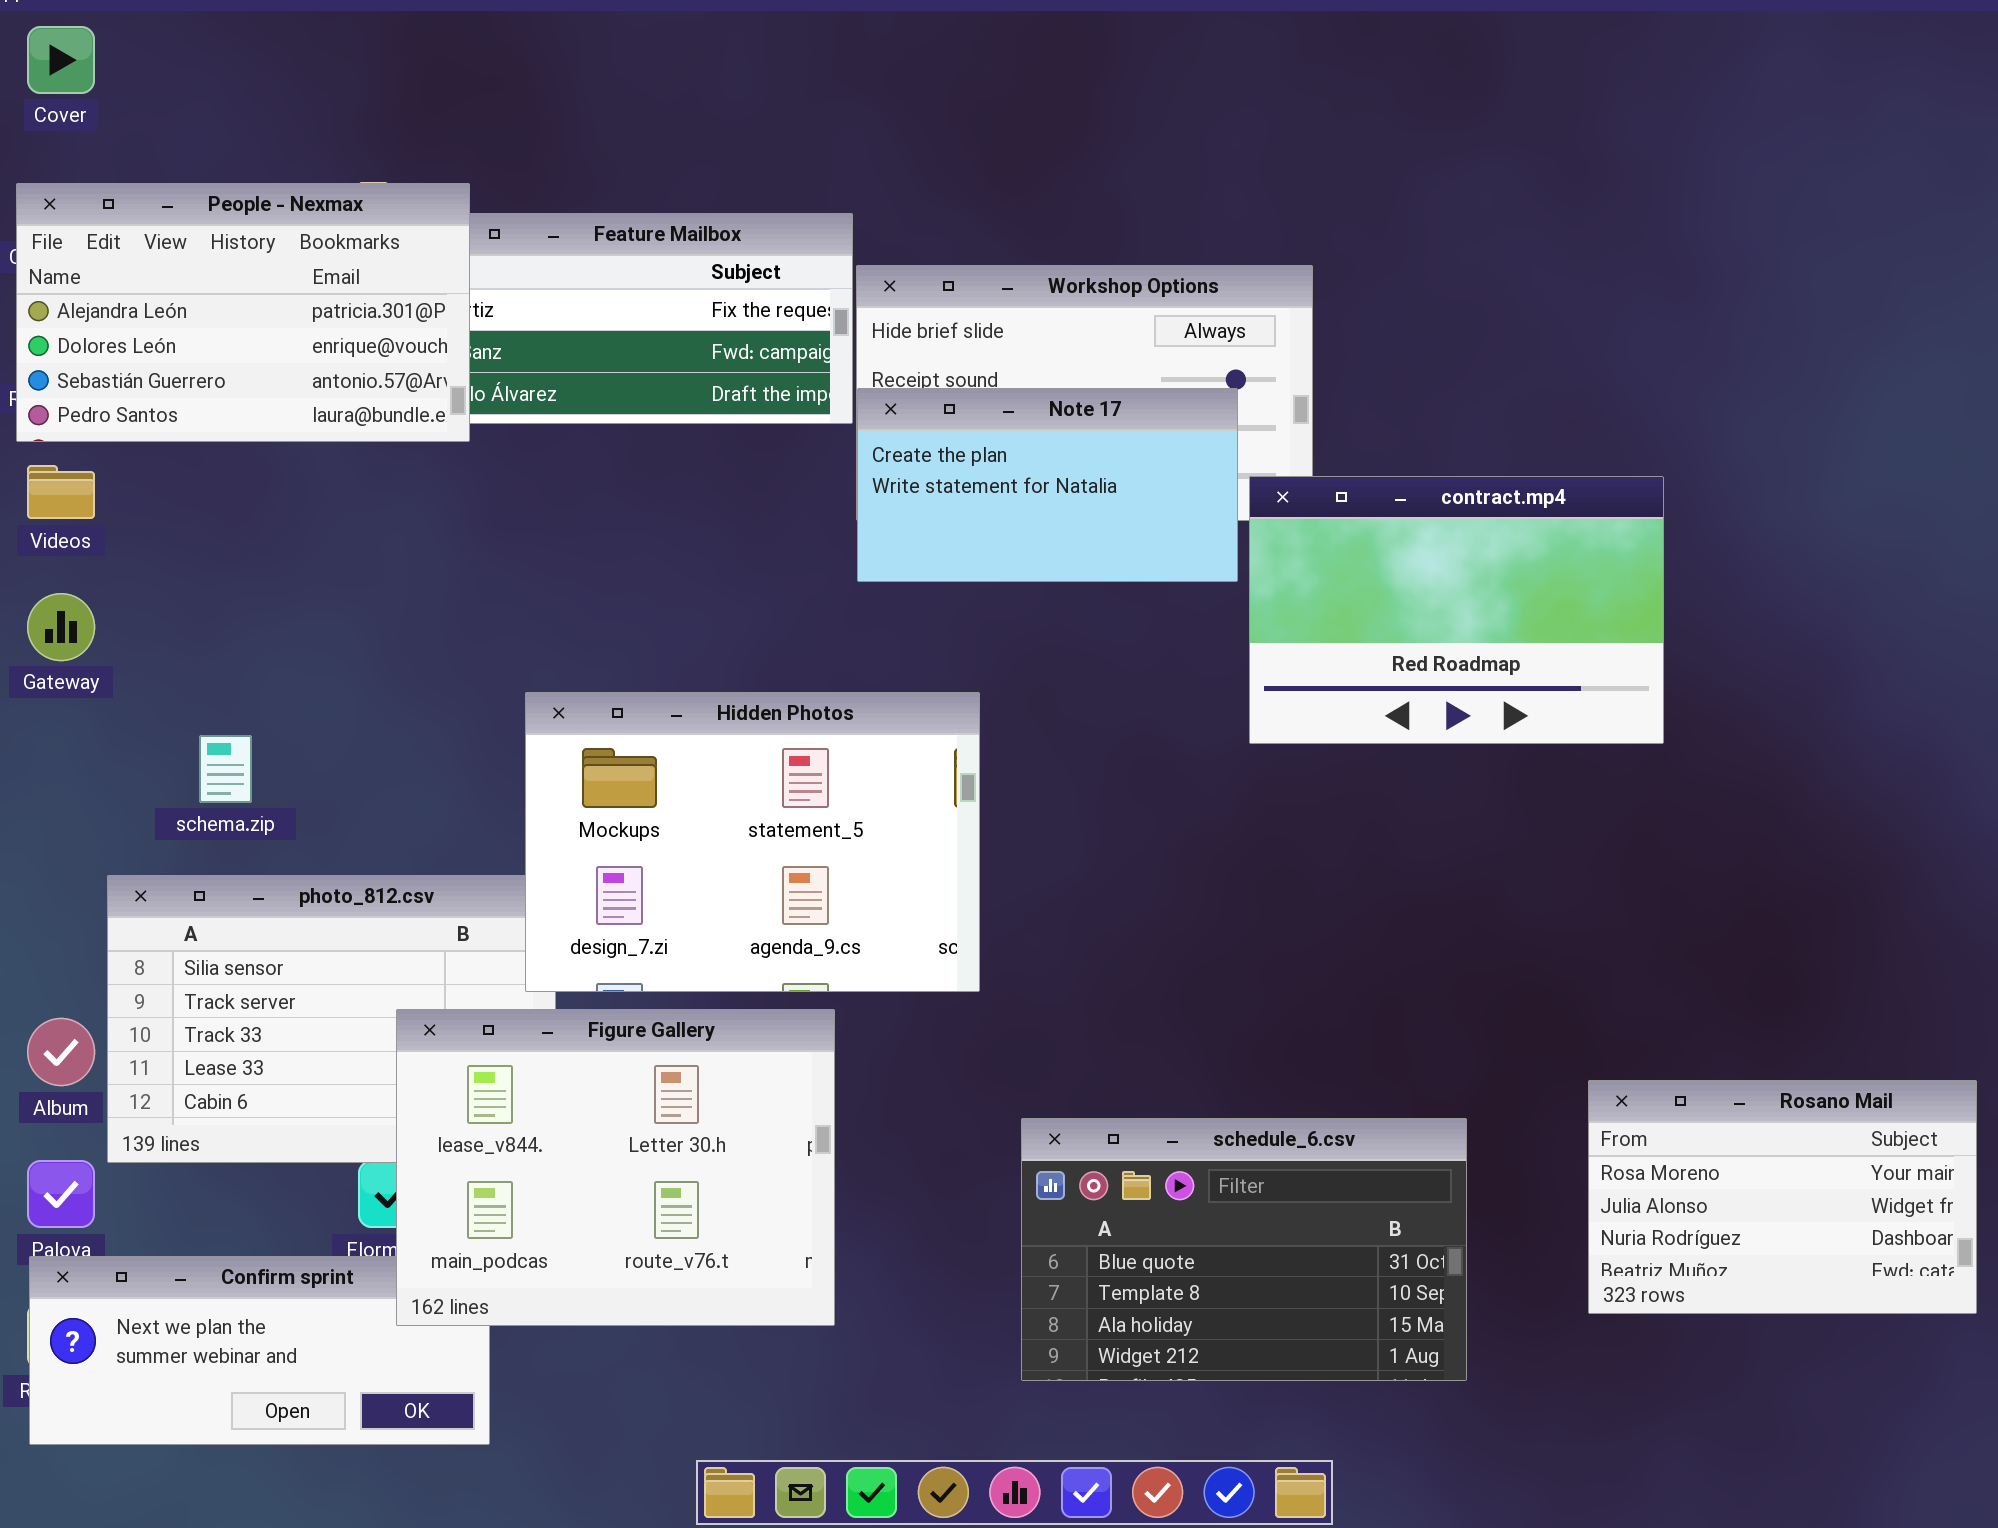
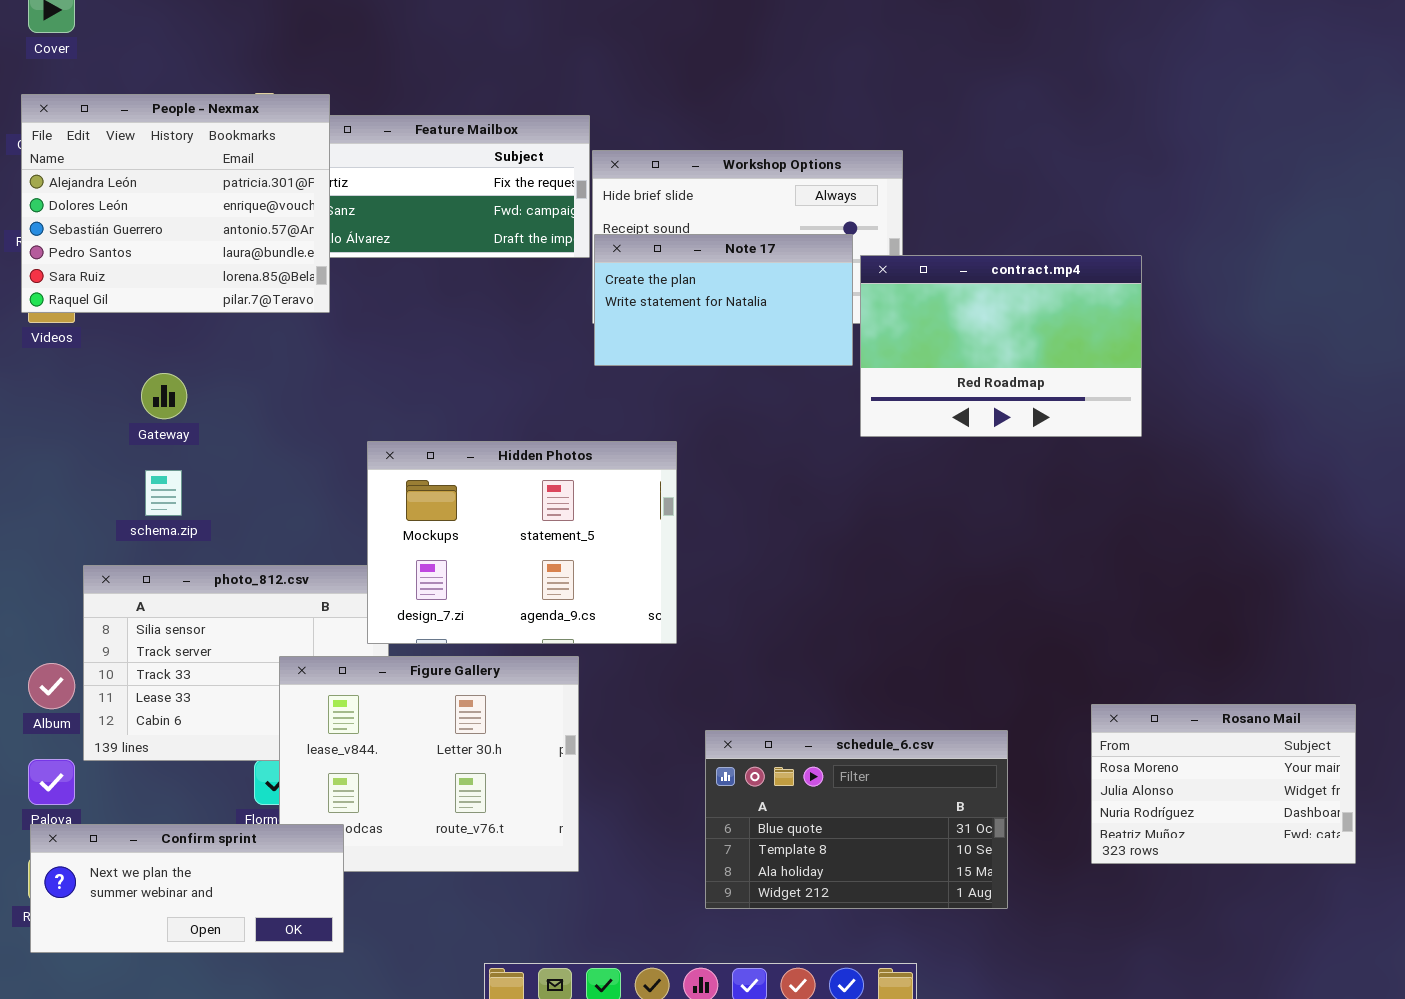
People - Nexmax: [16,183,470,442] -> [21,94,330,313], resized
contract.mp4: [1249,476,1664,744] -> [860,255,1142,437], moved
Gateway: [27,593,95,661] -> [141,373,187,419], moved
Confirm sprint: [29,1256,490,1445] -> [30,824,344,953], raised

